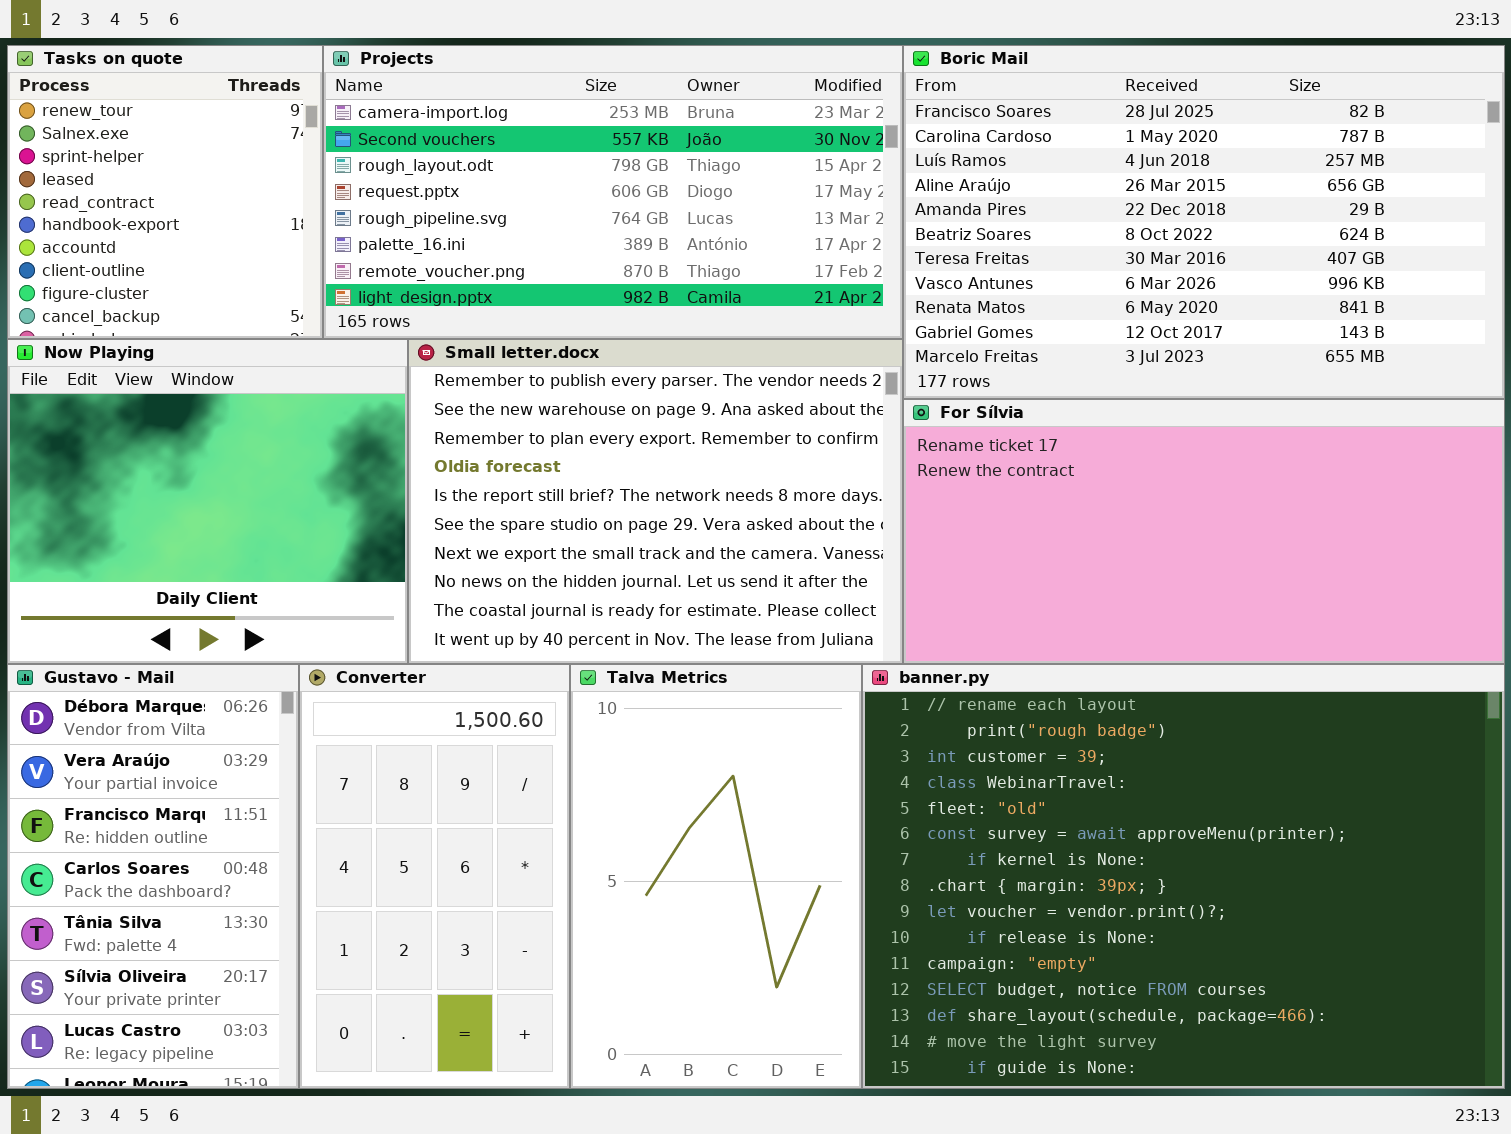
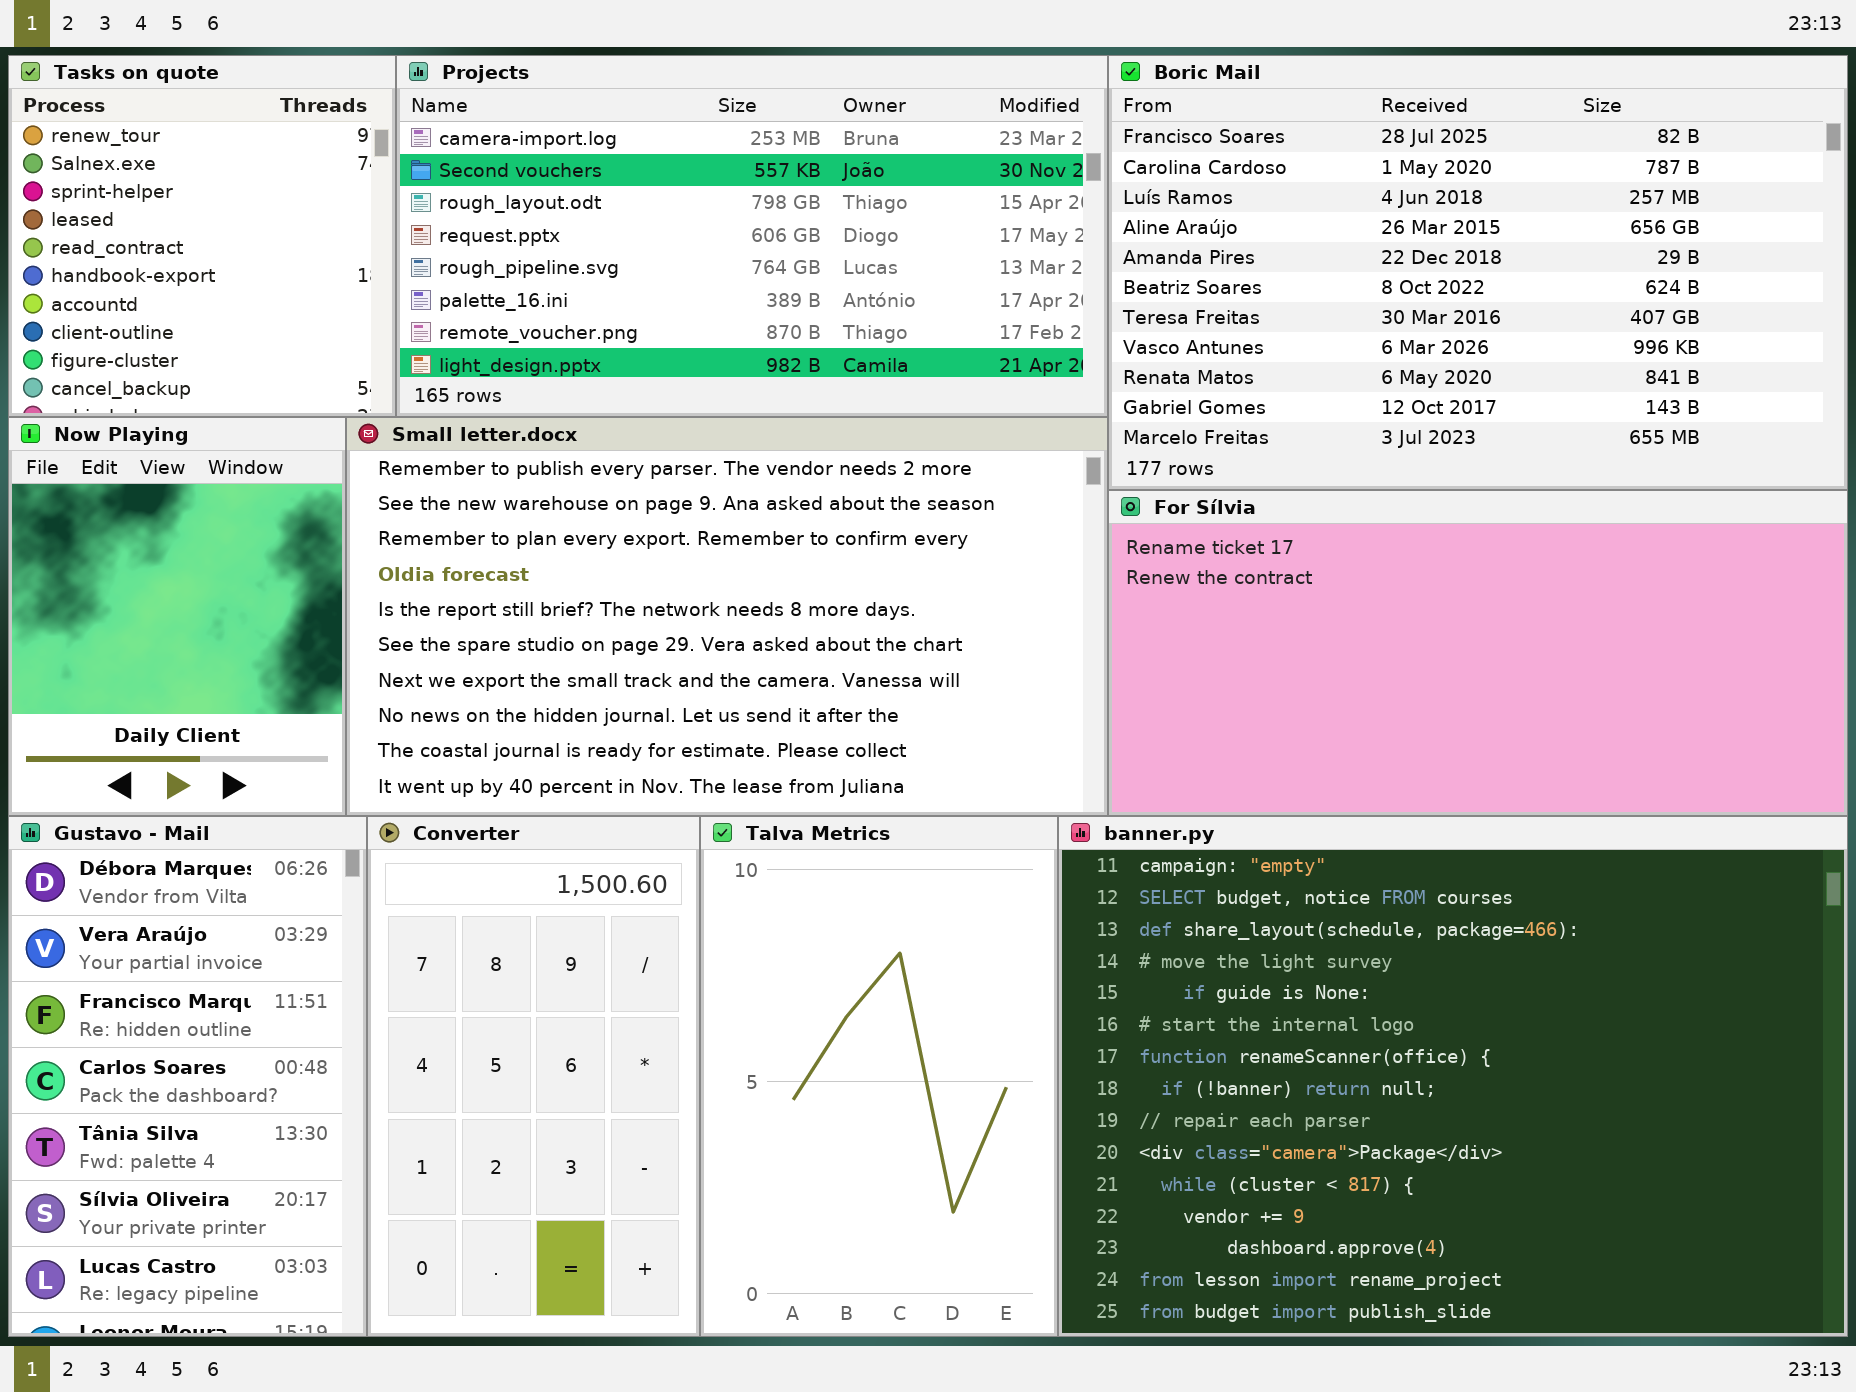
Now Playing: [7,339,408,664] -> [8,417,346,816], resized
Small letter.docx: [408,339,903,664] -> [346,417,1108,816], resized
banner.py: [862,664,1505,1089] -> [1058,816,1848,1337], scrolled down 10 rows

